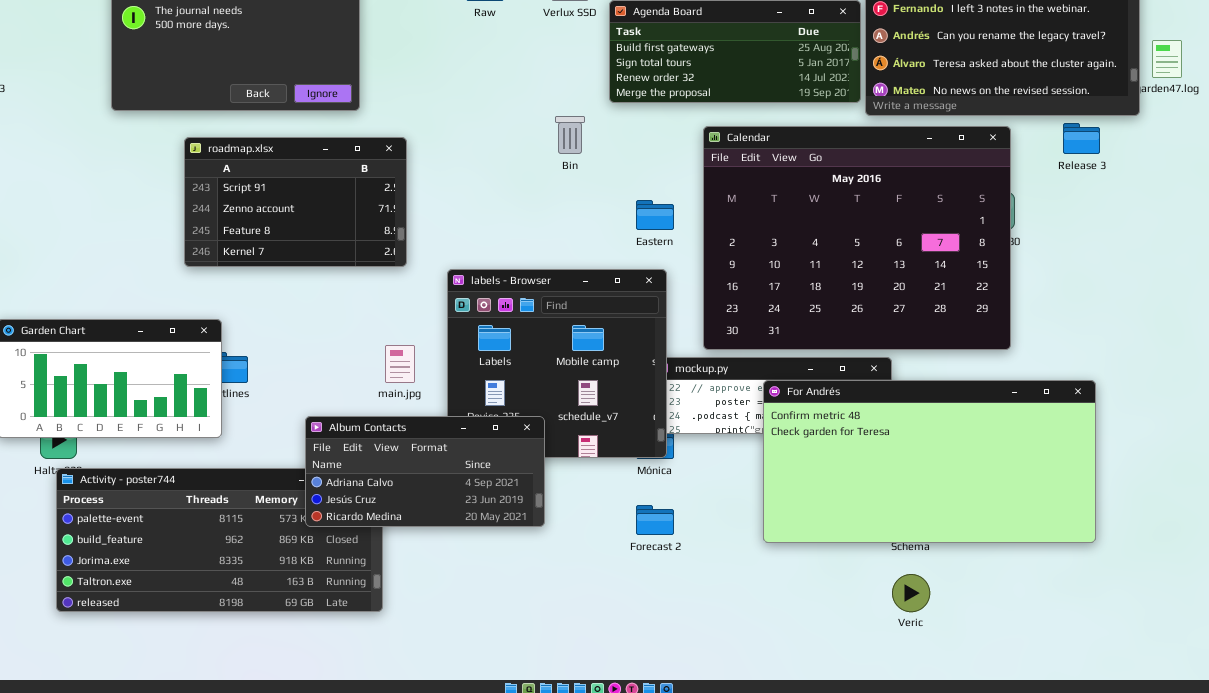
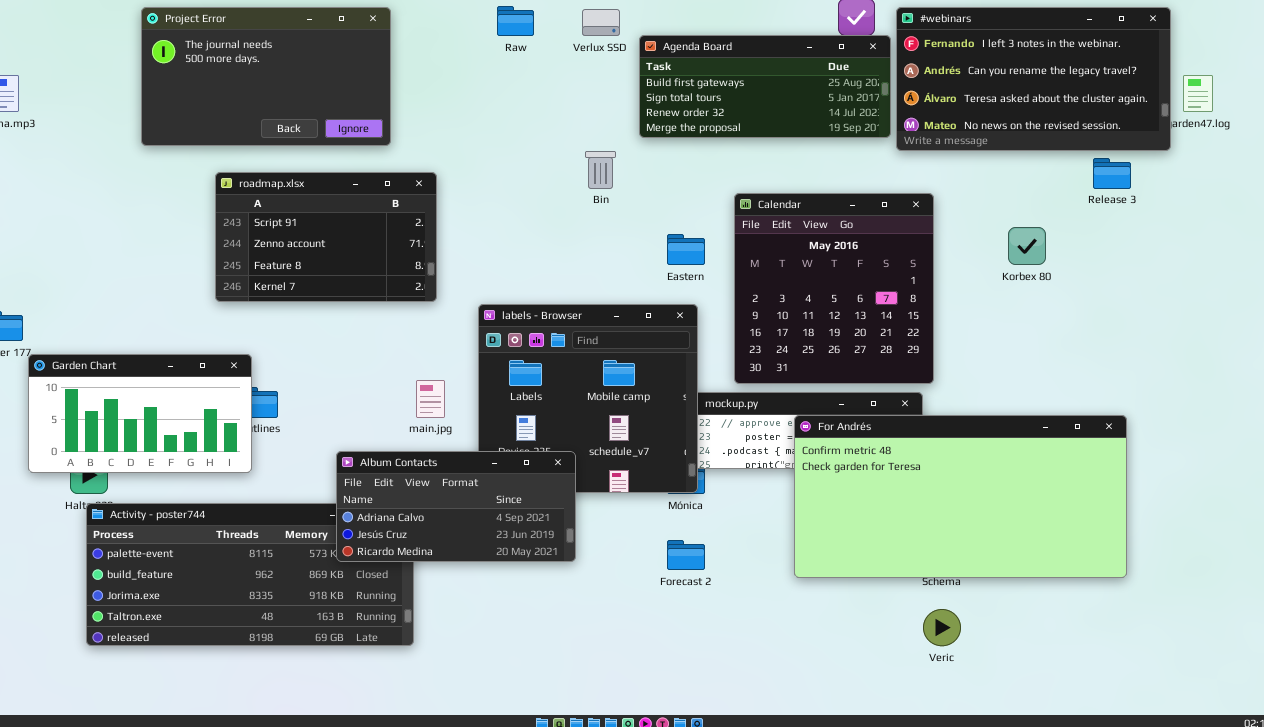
Calendar: [703,126,1011,350] -> [734,193,934,384], resized

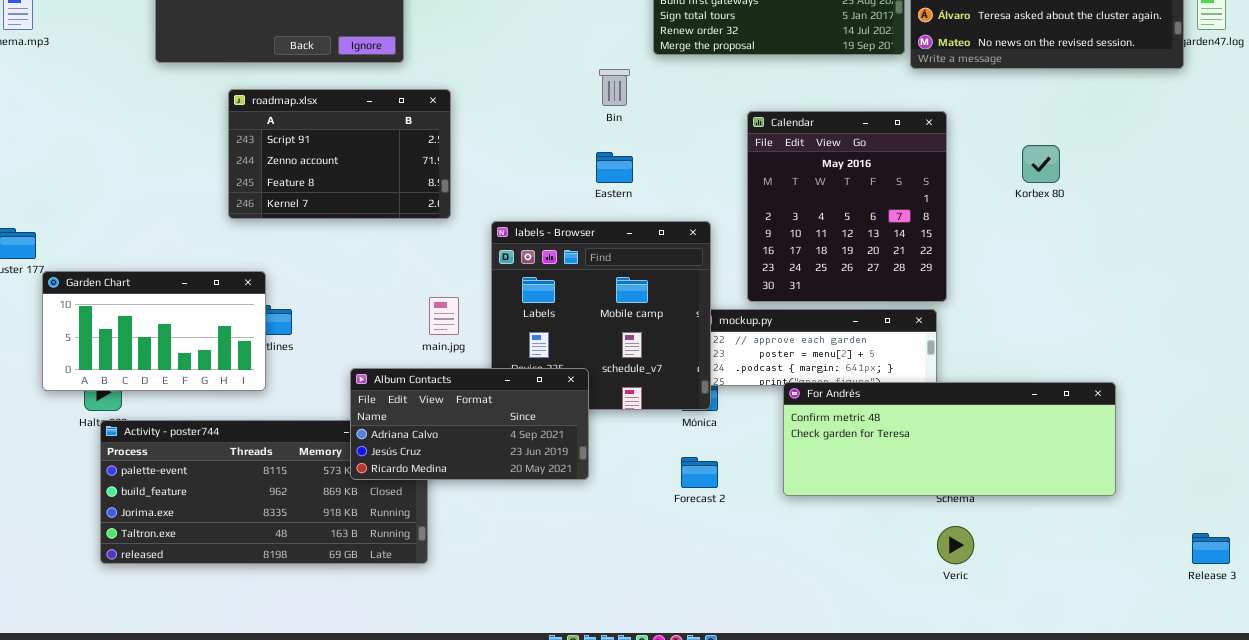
Release 3: [1093,158,1131,189] -> [1192,533,1230,564], moved
Eastern: [667,234,705,265] -> [596,152,633,183], moved
For Andrés: [794,415,1127,578] -> [783,382,1116,496], moved, resized

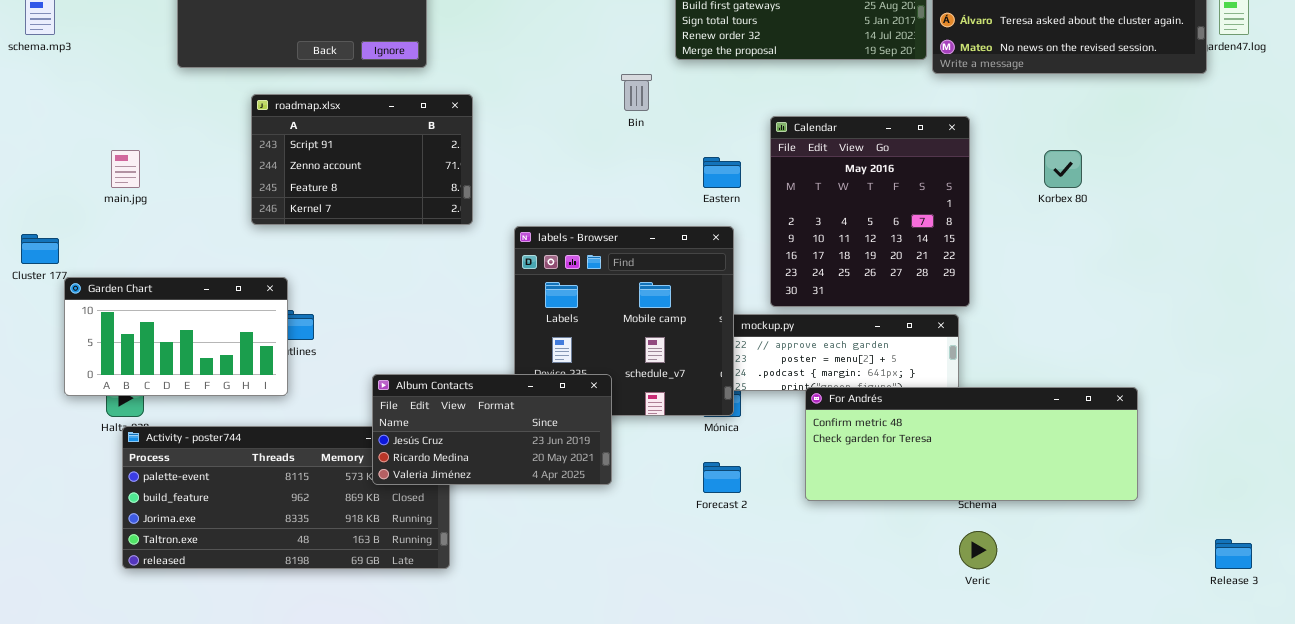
Eastern: [596,152,633,183] -> [703,157,741,188], moved
main.jpg: [429,297,459,335] -> [111,150,140,188], moved
Album Contacts: [350,368,589,480] -> [372,374,612,485], scrolled down 1 row

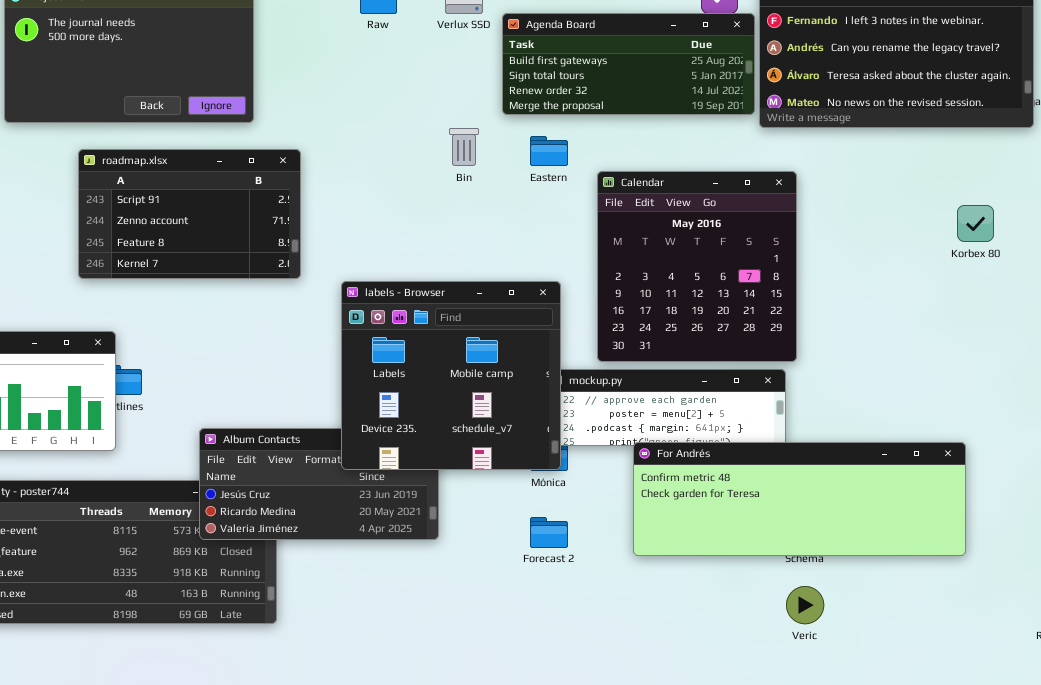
Korbex 80: [1044,150,1082,188] -> [957,205,994,242], moved
Eastern: [703,157,741,188] -> [530,136,568,166], moved
labels - Browser: [514,226,734,416] -> [341,281,561,470], raised

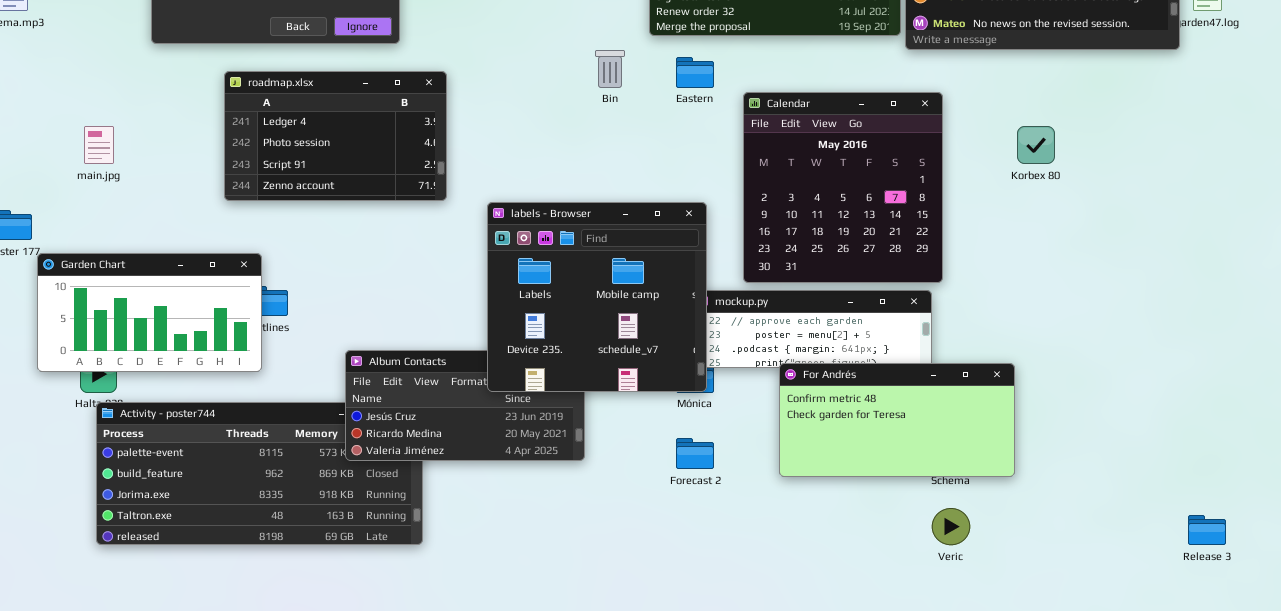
roadmap.xlsx: [78,149,301,279] -> [224,71,447,201], scrolled up 2 rows
Korbex 80: [957,205,994,242] -> [1017,126,1055,164], moved
For Andrés: [633,442,966,556] -> [779,363,1015,477], resized

